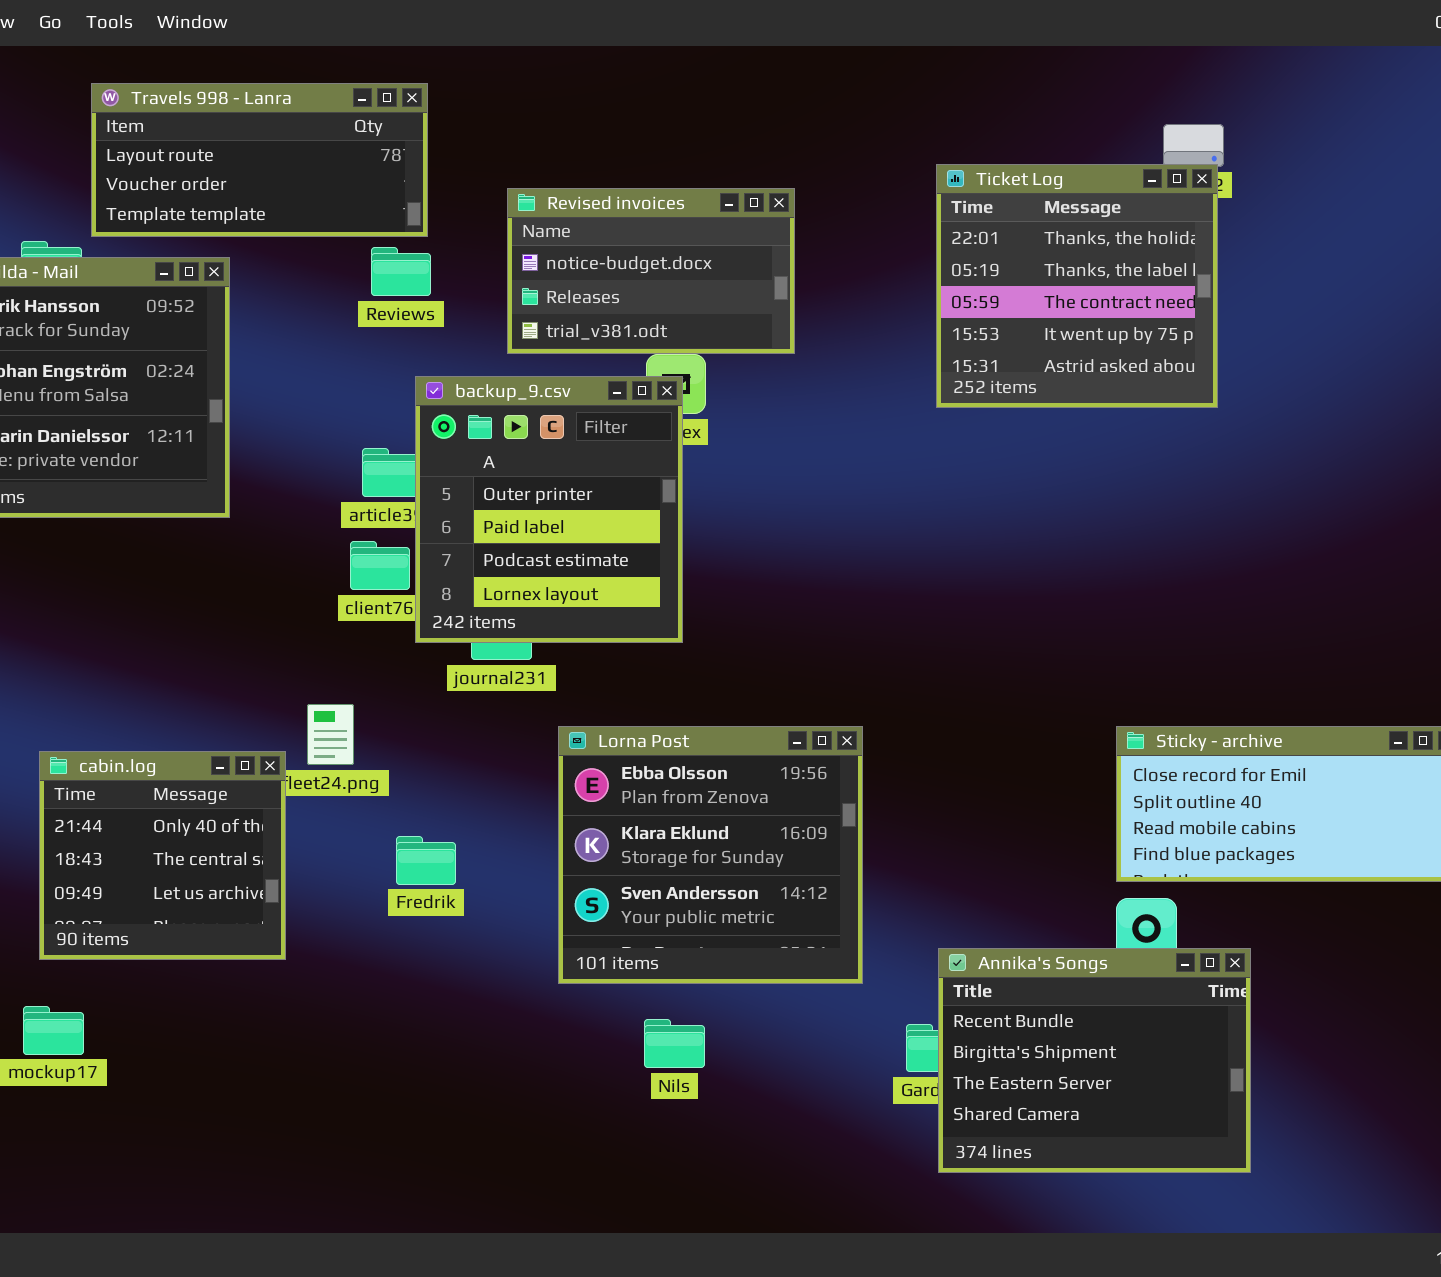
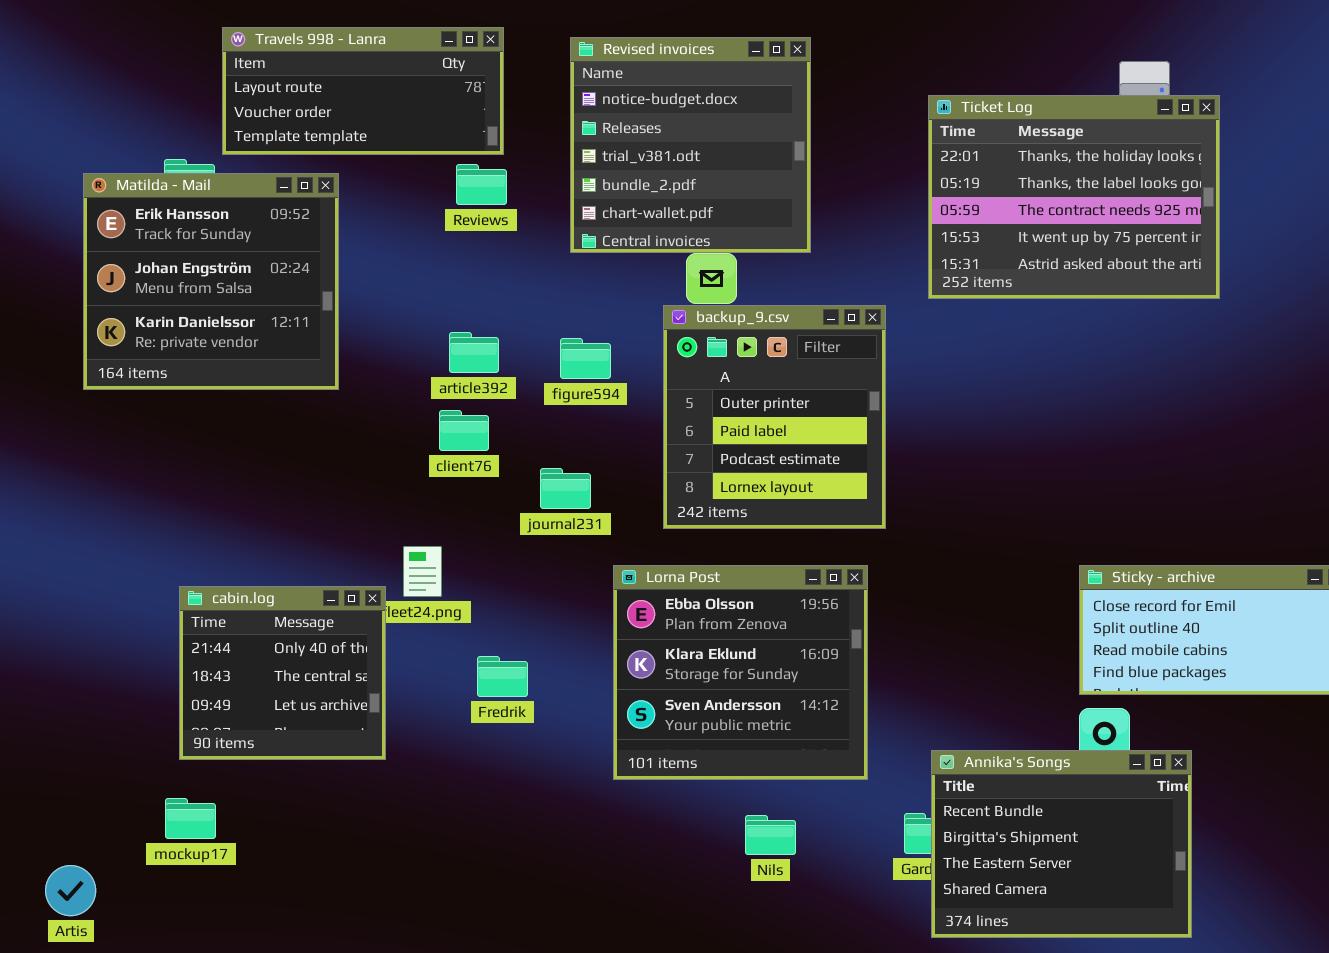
Ticket Log: [936,164,1218,408] -> [928,95,1220,299], resized
Revised invoices: [507,188,795,354] -> [570,37,811,253], resized
backup_9.csv: [415,376,683,643] -> [663,305,886,529], moved
Nils: [644,1019,705,1068] -> [745,815,796,855], moved

